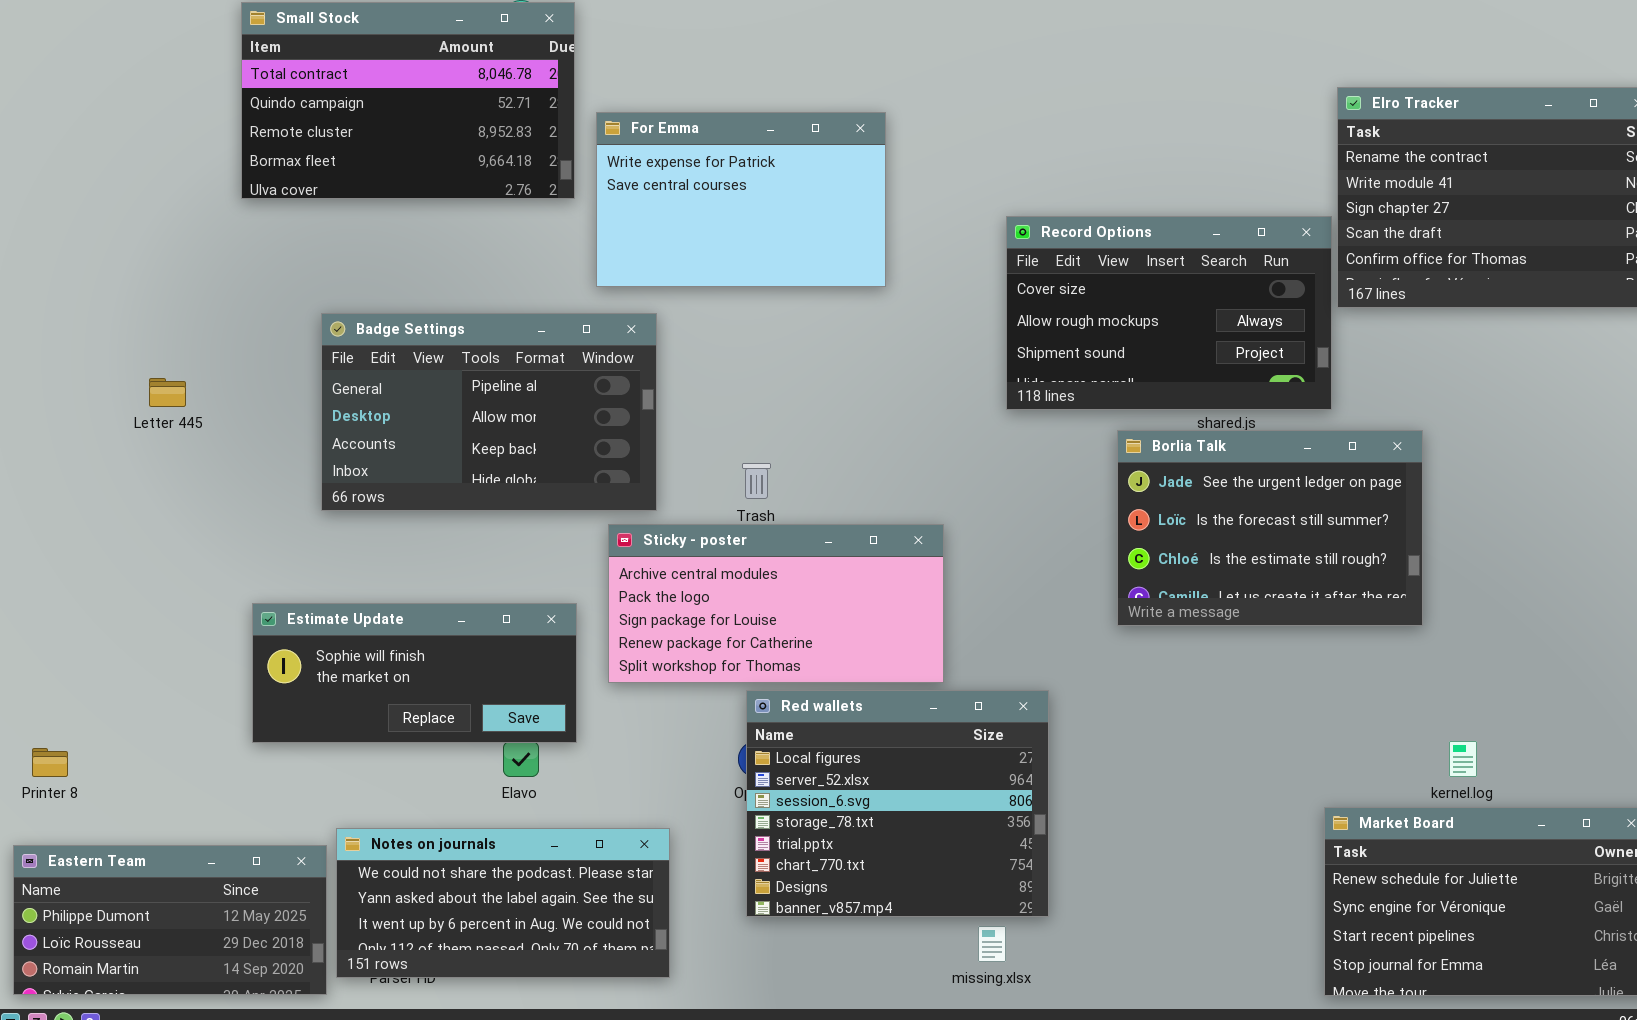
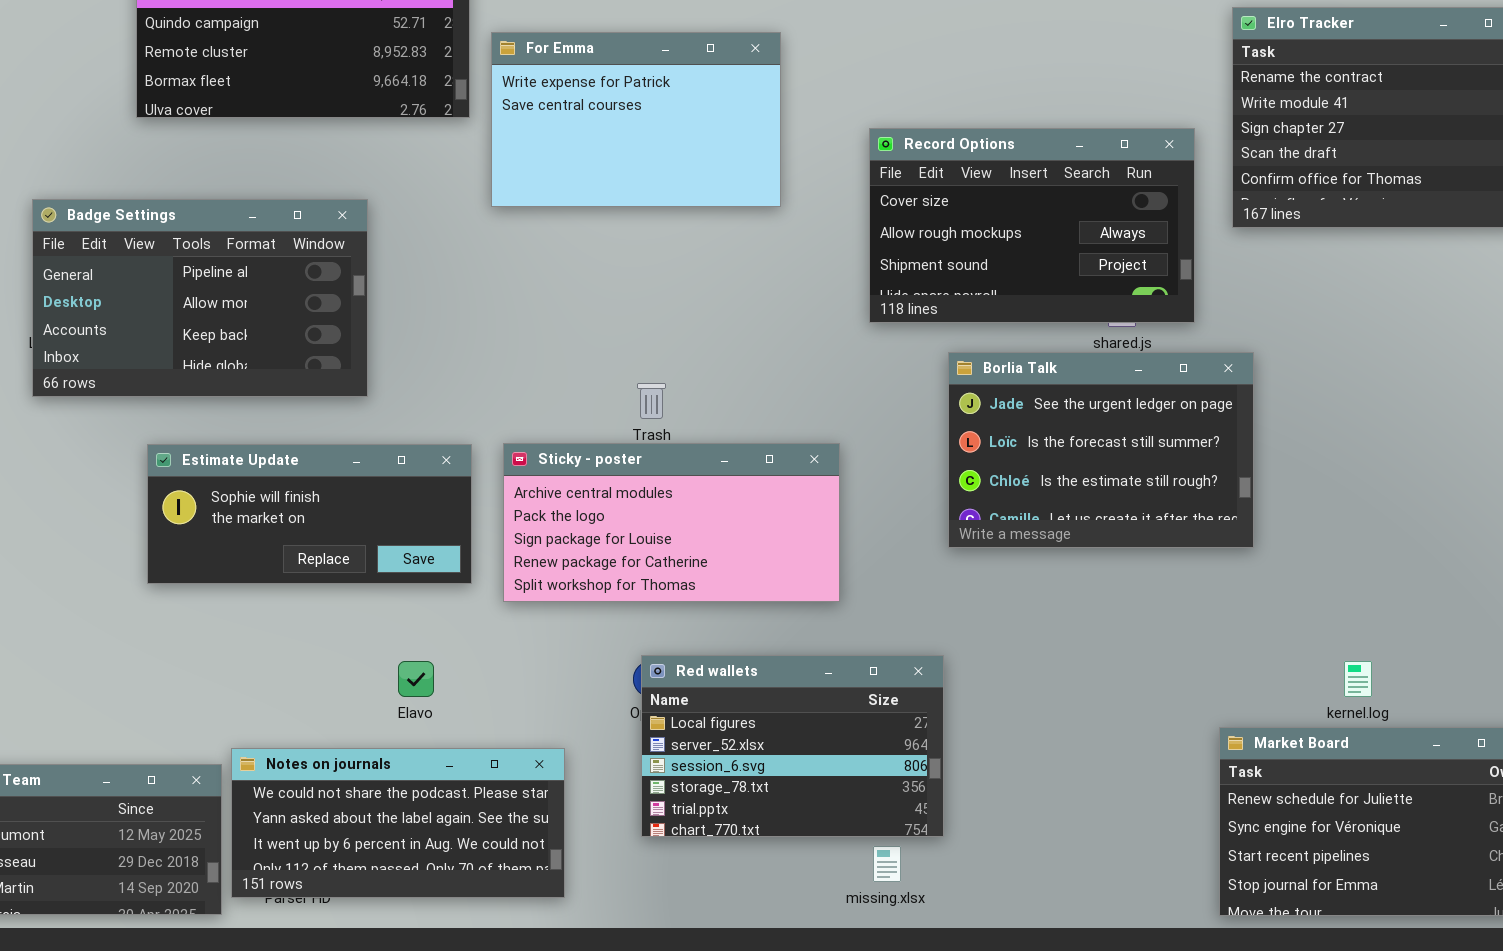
Record Options: [1006,216,1332,410] -> [869,128,1195,323], moved
Badge Settings: [321,313,657,511] -> [32,199,368,397], moved
Borlia Talk: [1117,430,1423,626] -> [948,352,1254,548], moved
Estimate Update: [252,603,577,743] -> [147,444,472,584], moved
Red wallets: [746,690,1049,917] -> [641,655,944,837], resized

